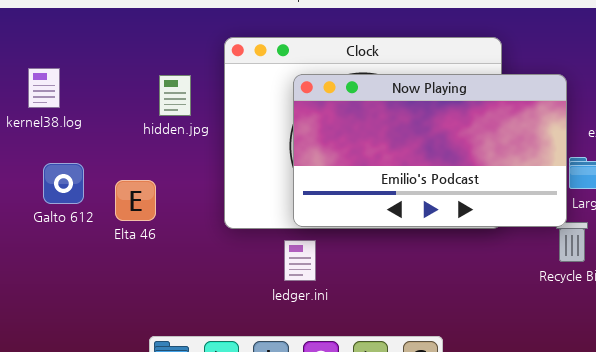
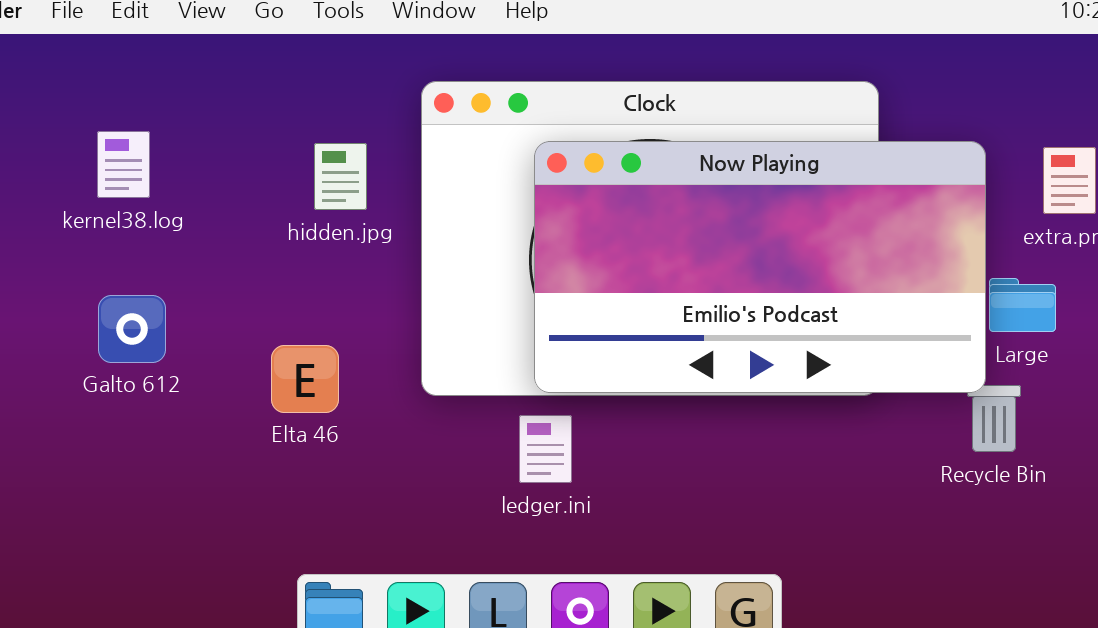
Galto 612: [43,163,84,204] -> [98,295,166,363], moved
Elta 46: [115,180,156,221] -> [271,345,339,413], moved

